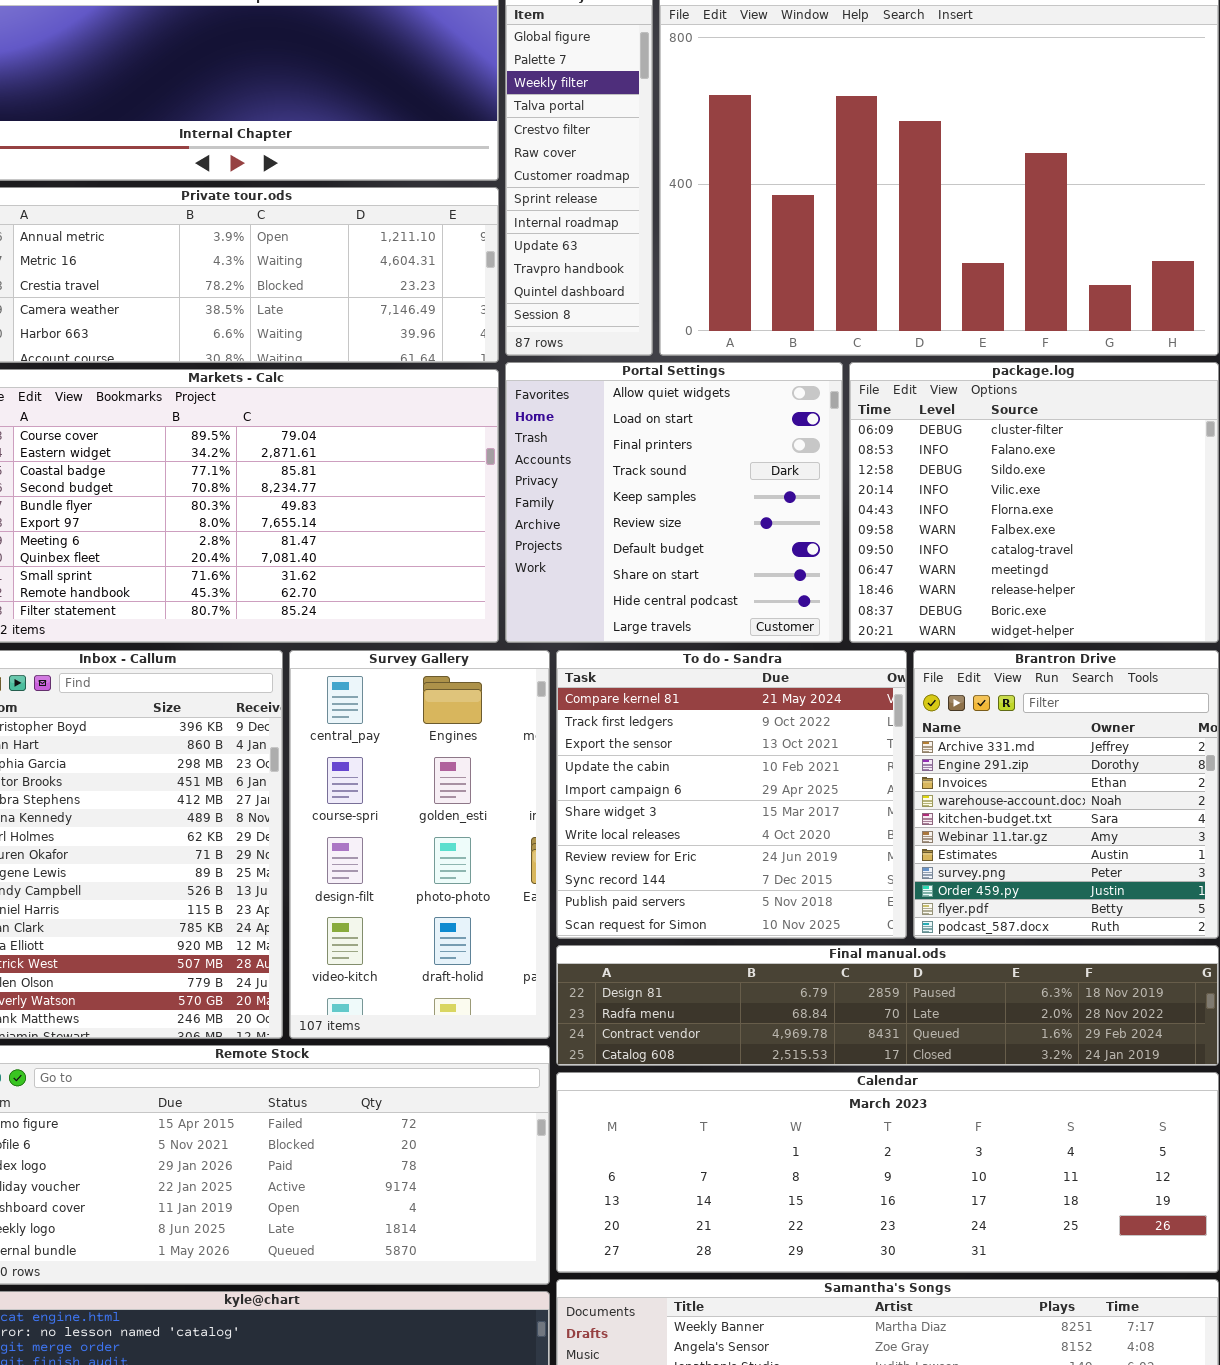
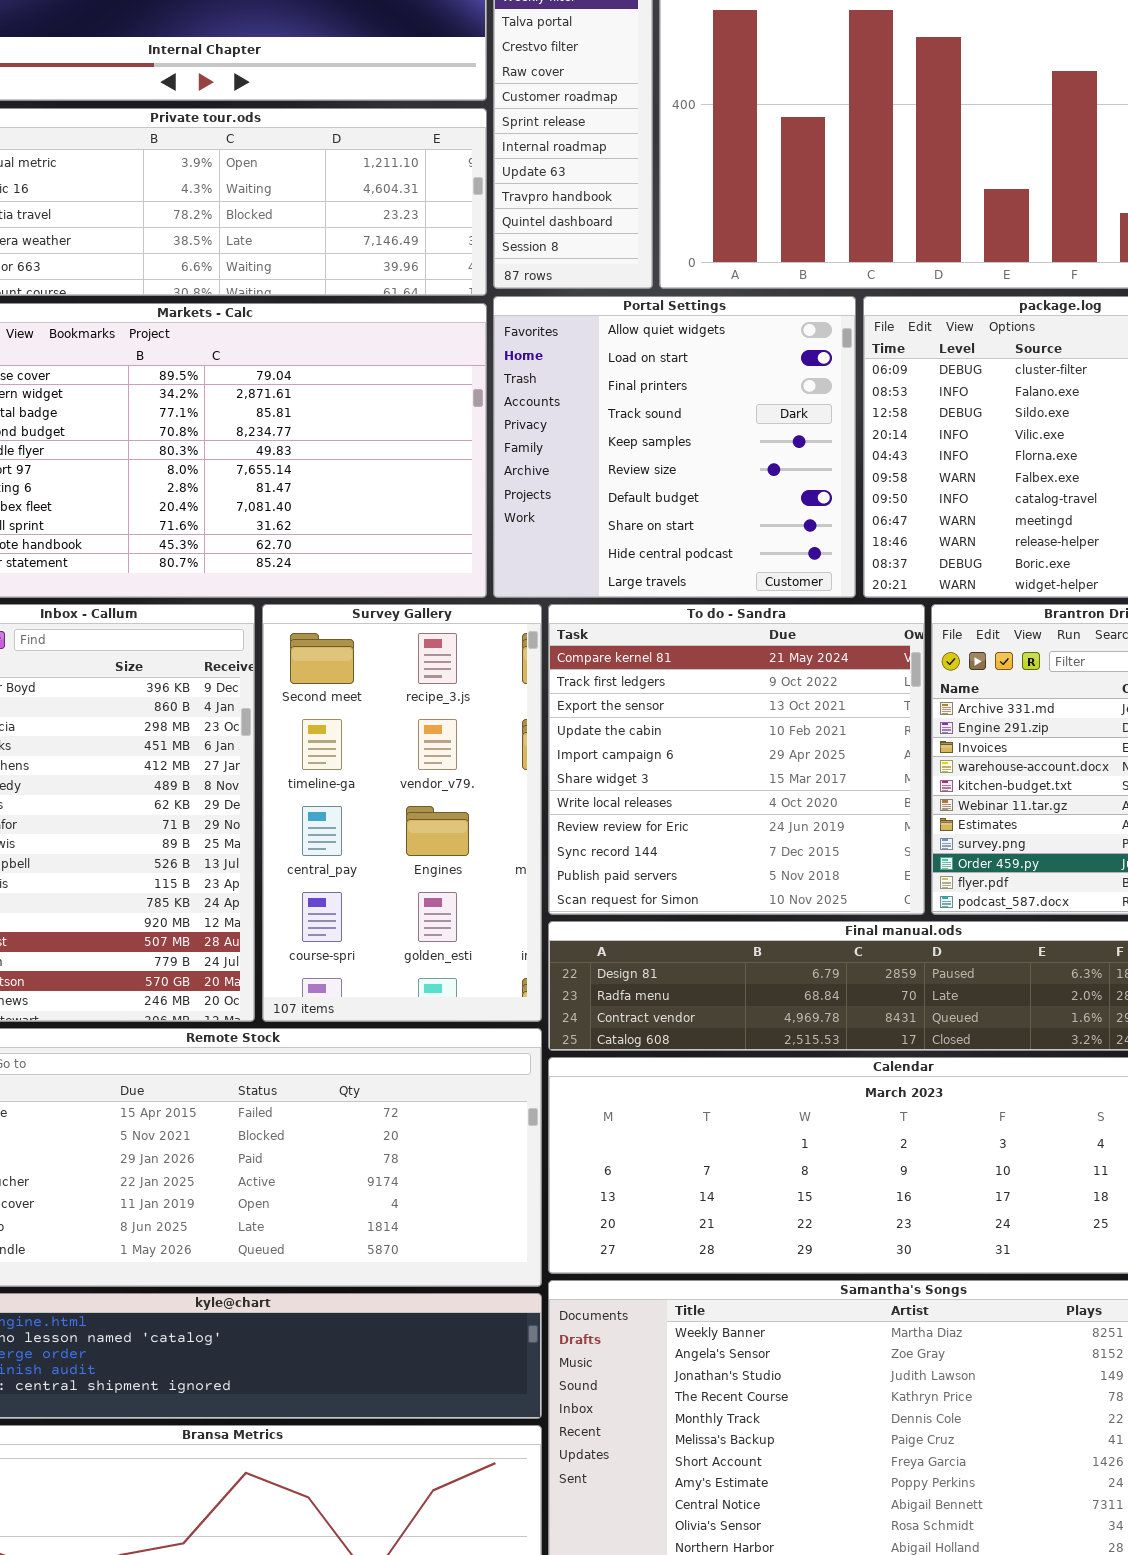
Survey Gallery: [289,650,550,1039] -> [262,604,542,1022], scrolled up 2 rows

